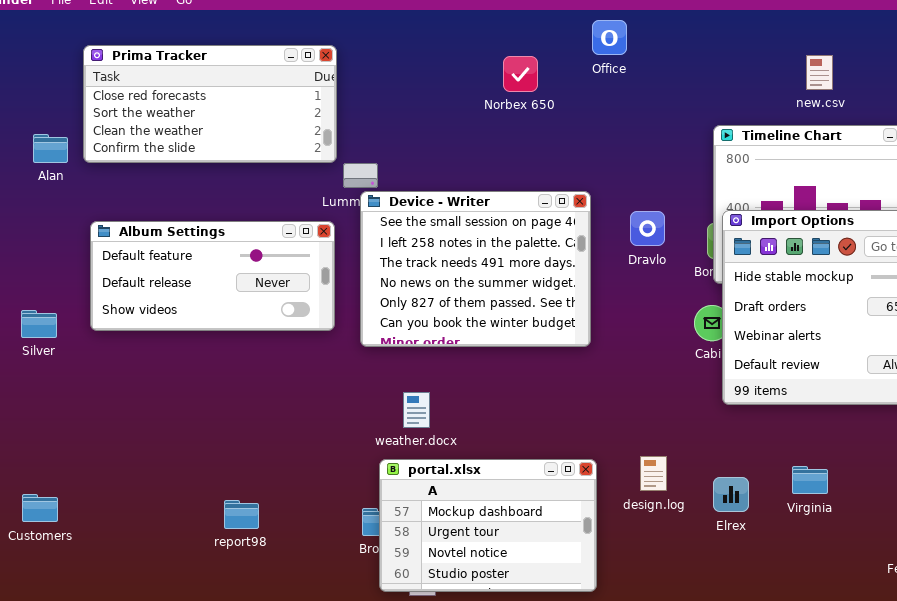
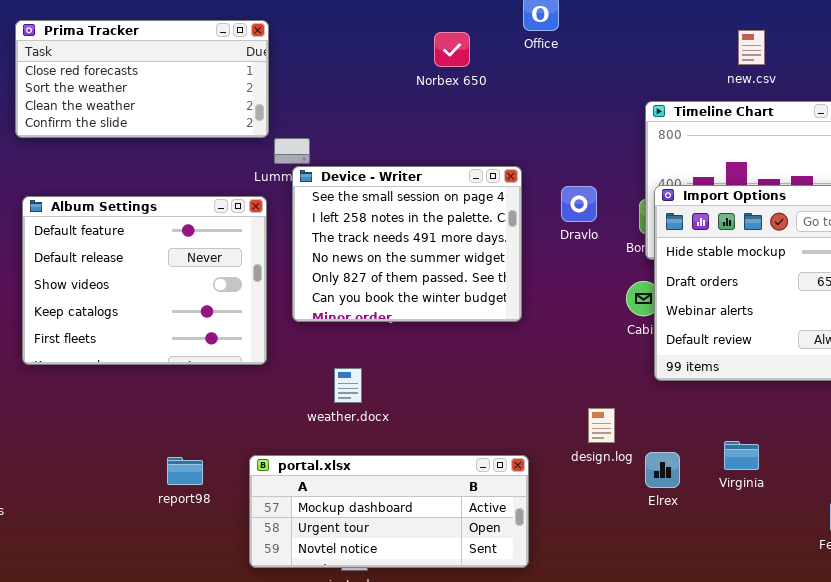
Album Settings: [90,221,335,331] -> [22,196,267,365], resized
design.log: [640,456,667,491] -> [588,408,615,443], moved
portal.xlsx: [379,459,597,592] -> [249,455,529,568], resized
report98: [224,500,259,529] -> [167,457,203,485], moved

